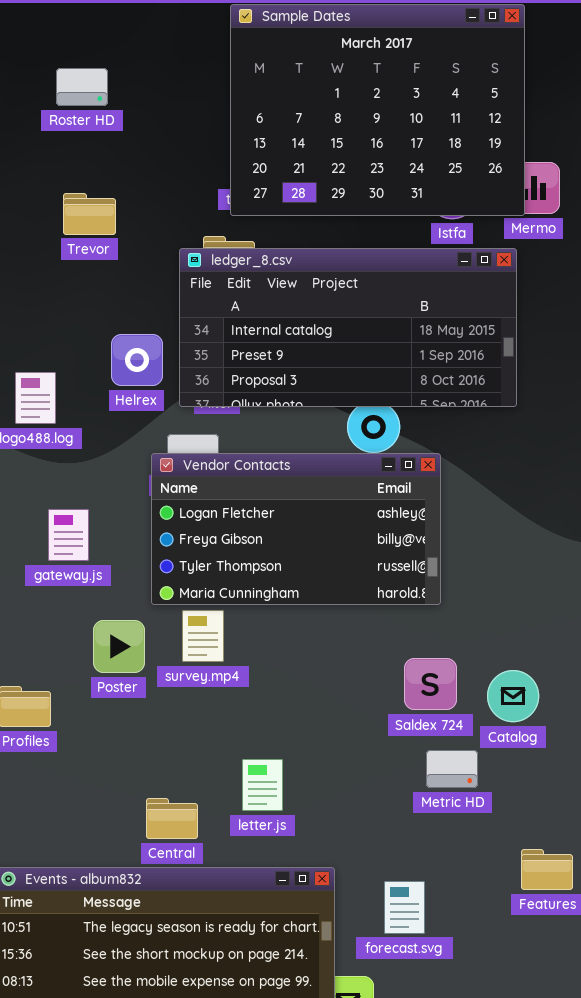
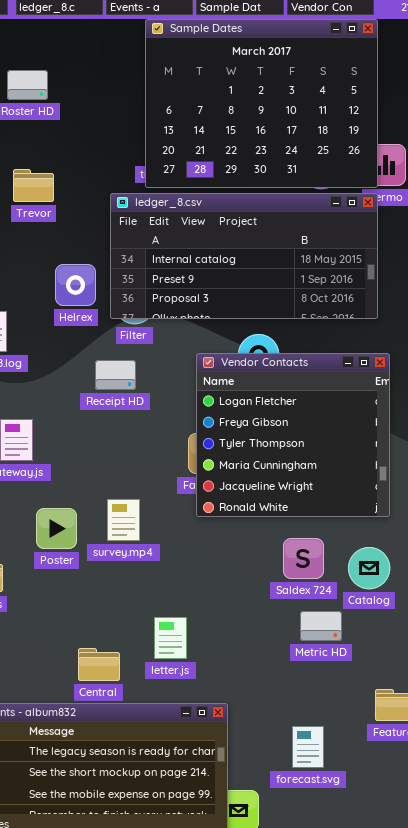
ledger_8.csv: [179,248,517,407] -> [110,193,378,319], moved
Helrex: [111,334,163,386] -> [55,264,96,306], moved
Vendor Contacts: [151,453,441,605] -> [196,353,390,517], moved, resized
forecast.svg: [384,881,425,934] -> [292,726,324,768], moved

